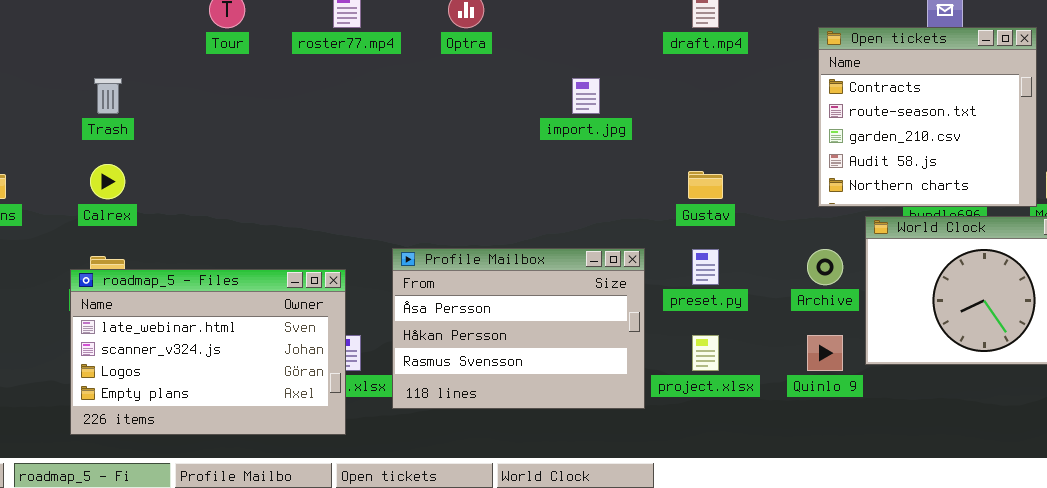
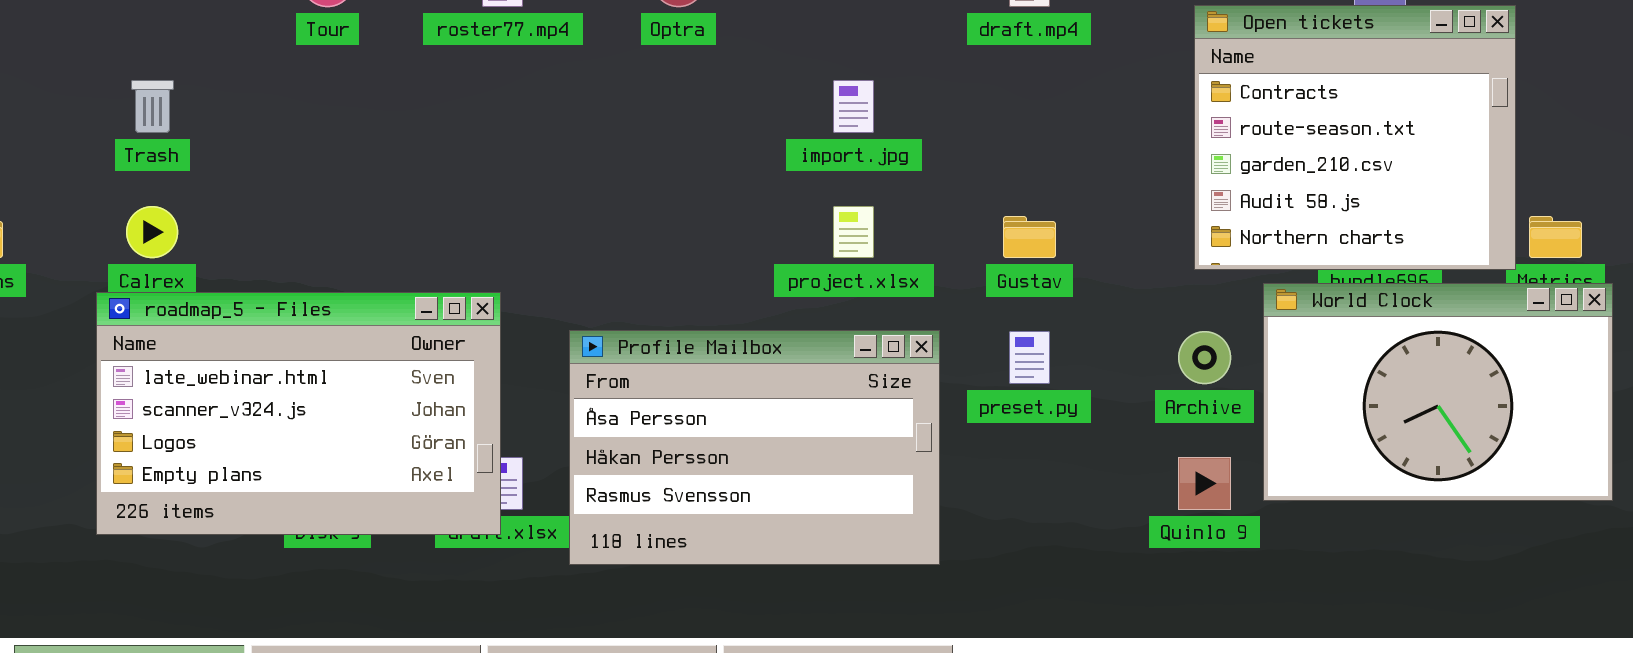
roadmap_5 - Files: [70,269,346,435] -> [96,292,501,535], moved
project.xlsx: [692,335,719,371] -> [833,206,874,258], moved

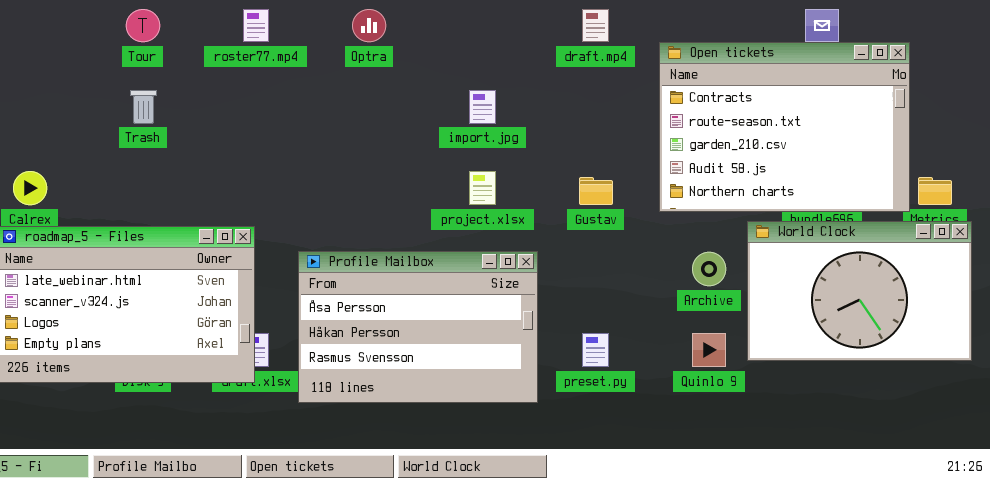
Open tickets: [1194,5,1516,270] -> [659,42,910,212], resized
Trash: [131,80,174,133] -> [130,90,157,124], moved
preset.py: [1009,331,1050,384] -> [582,333,609,367], moved

